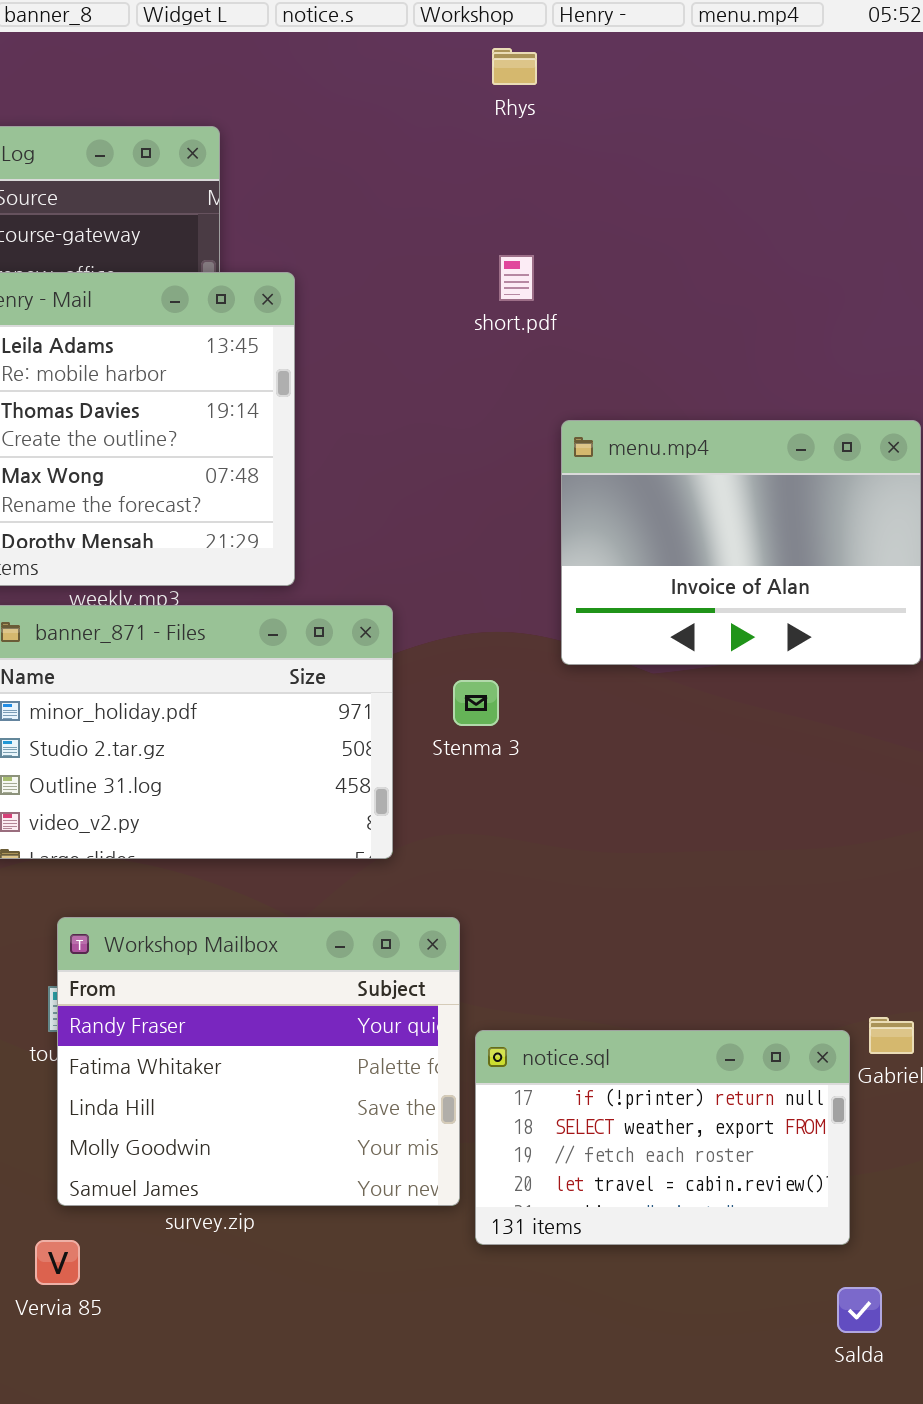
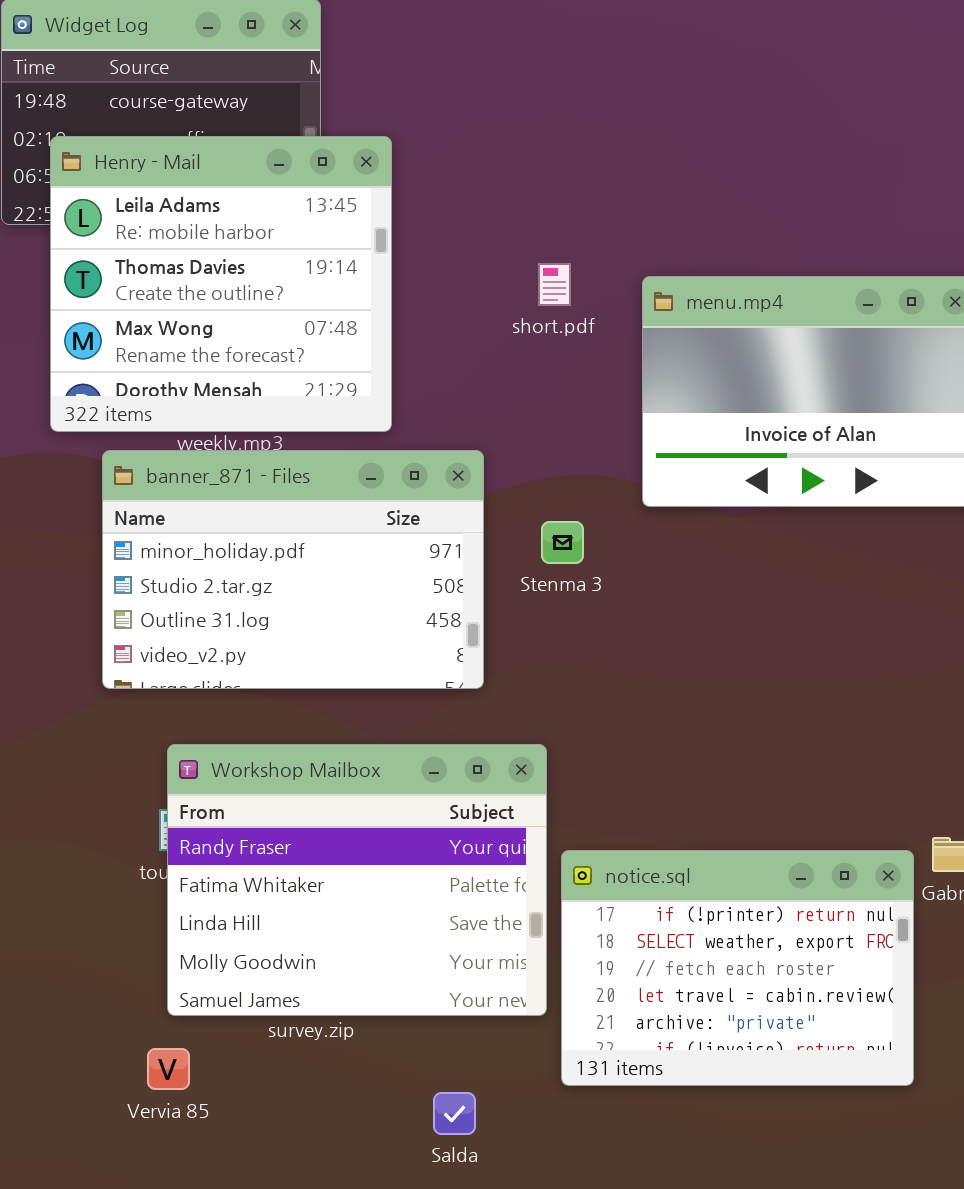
short.pdf: [499,255,534,301] -> [538,263,571,306], moved
notice.sql: [475,1030,850,1245] -> [561,850,914,1086], resized
Salda: [837,1287,882,1333] -> [433,1092,476,1135], moved

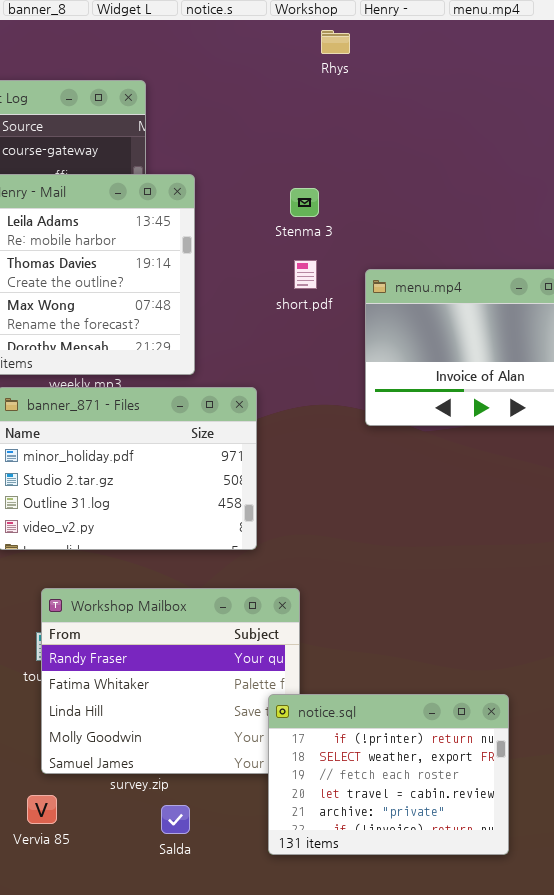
Stenma 3: [541,521,584,564] -> [290,188,319,217], moved
notice.sql: [561,850,914,1086] -> [268,694,509,855], moved
Salda: [433,1092,476,1135] -> [161,805,190,834], moved

